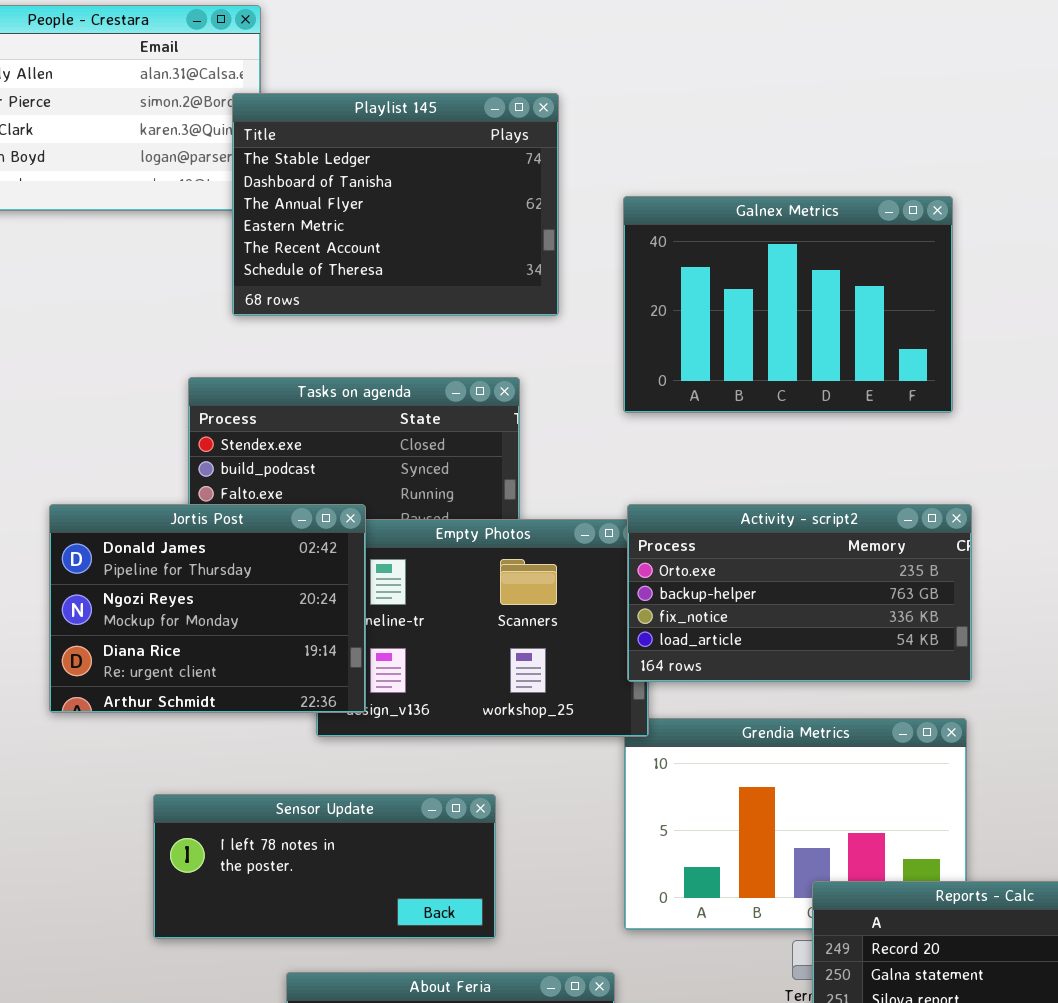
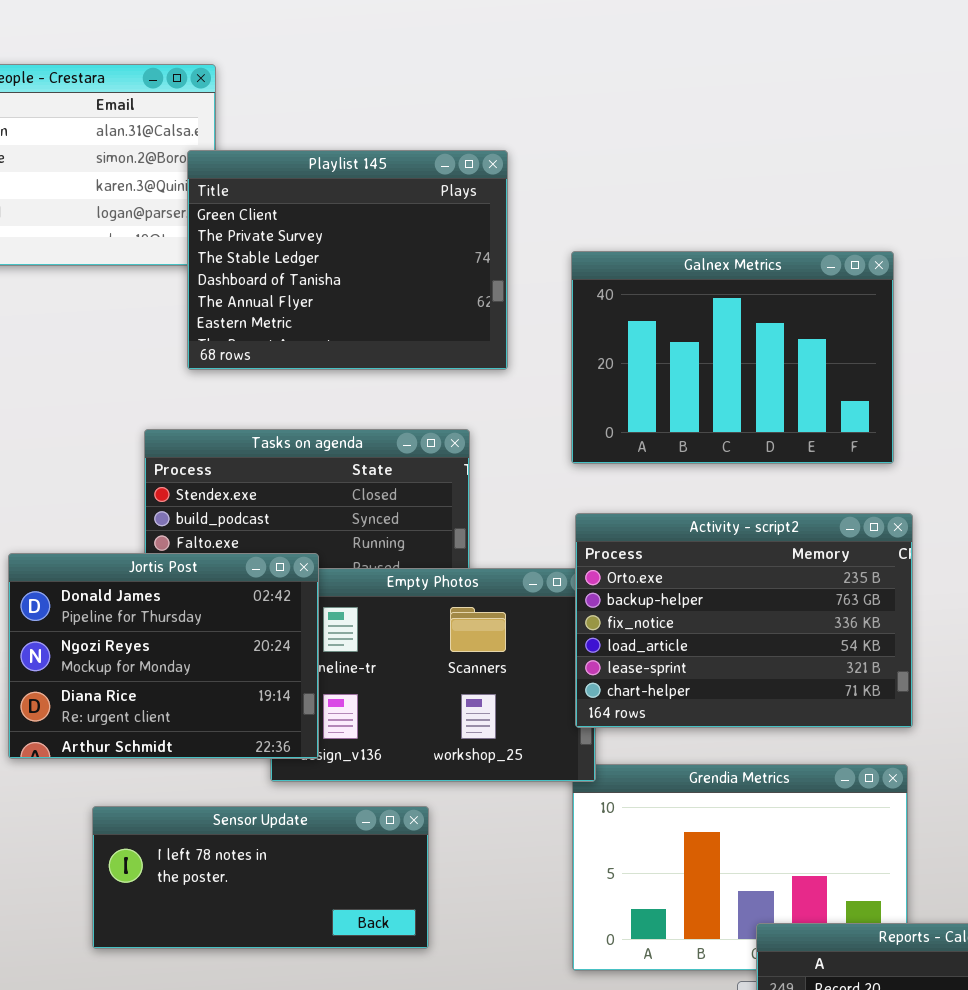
Playlist 145: [232,93,559,316] -> [187,150,508,370], scrolled up 2 rows
Activity - script2: [627,504,972,682] -> [575,513,913,728], resized
Sensor Update: [153,794,496,939] -> [92,806,429,949], moved

